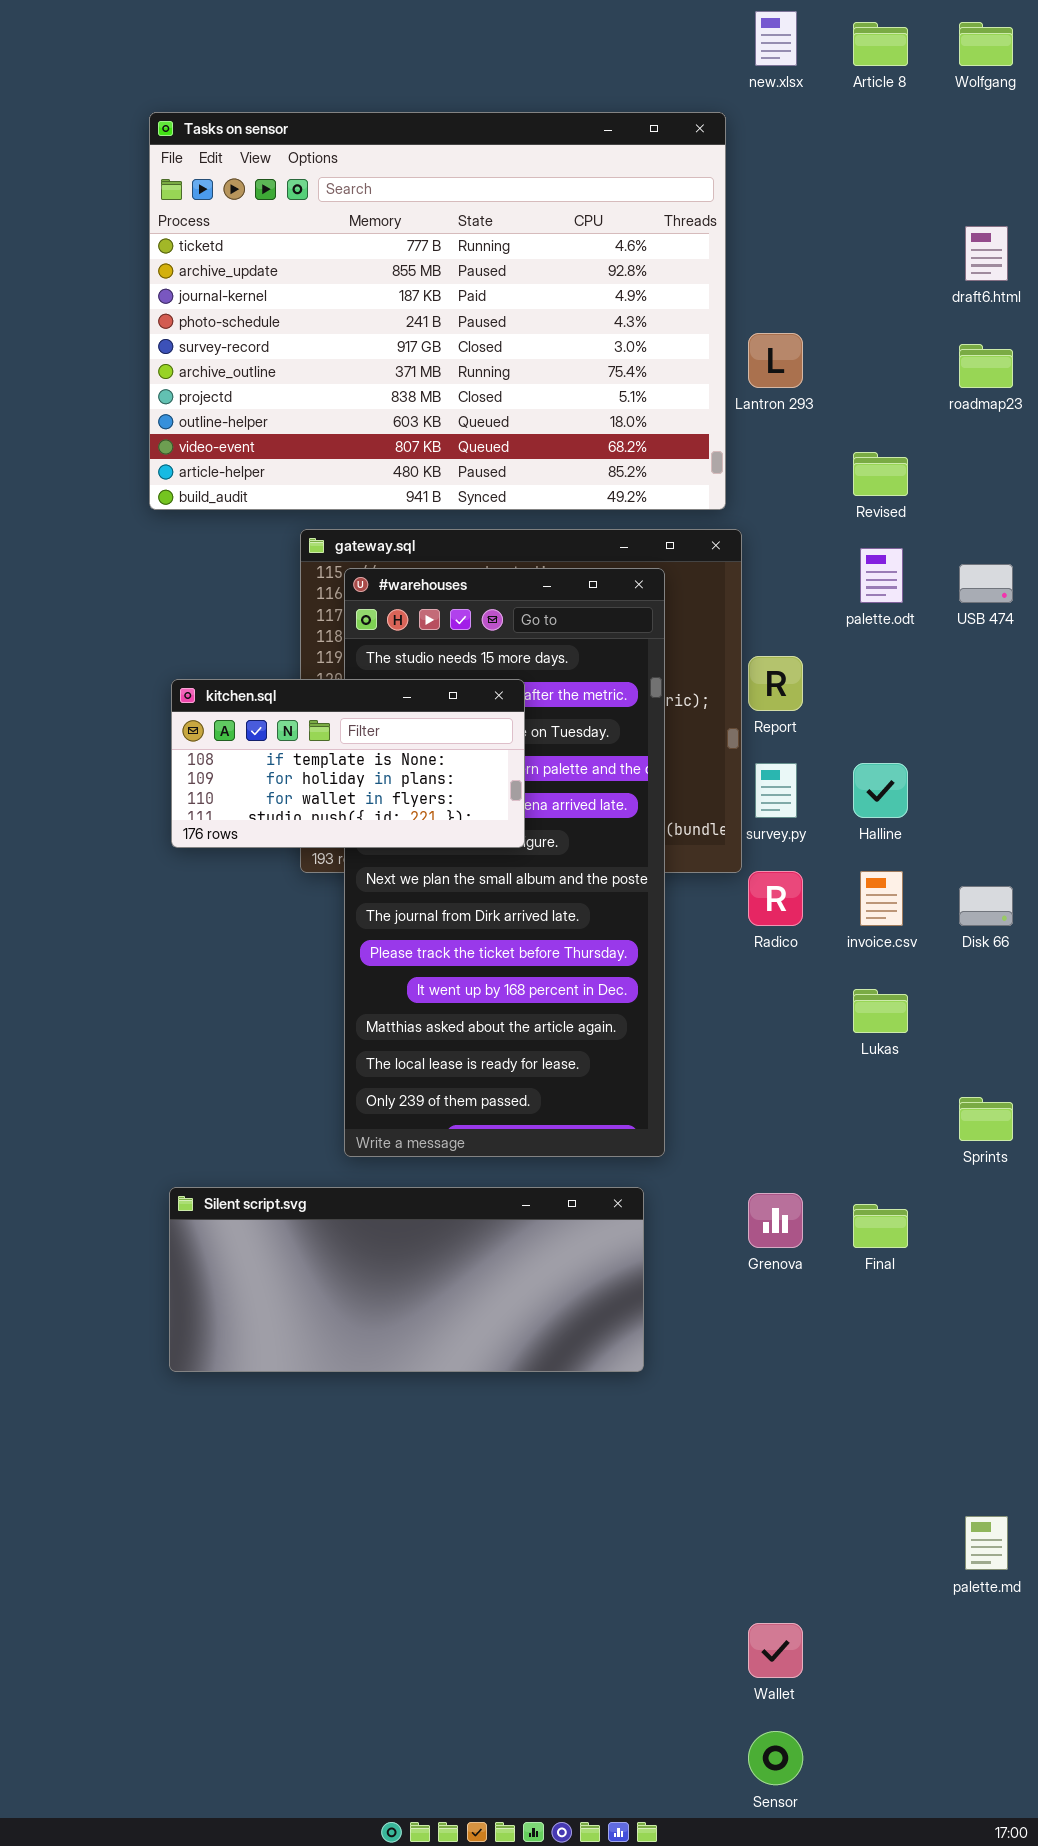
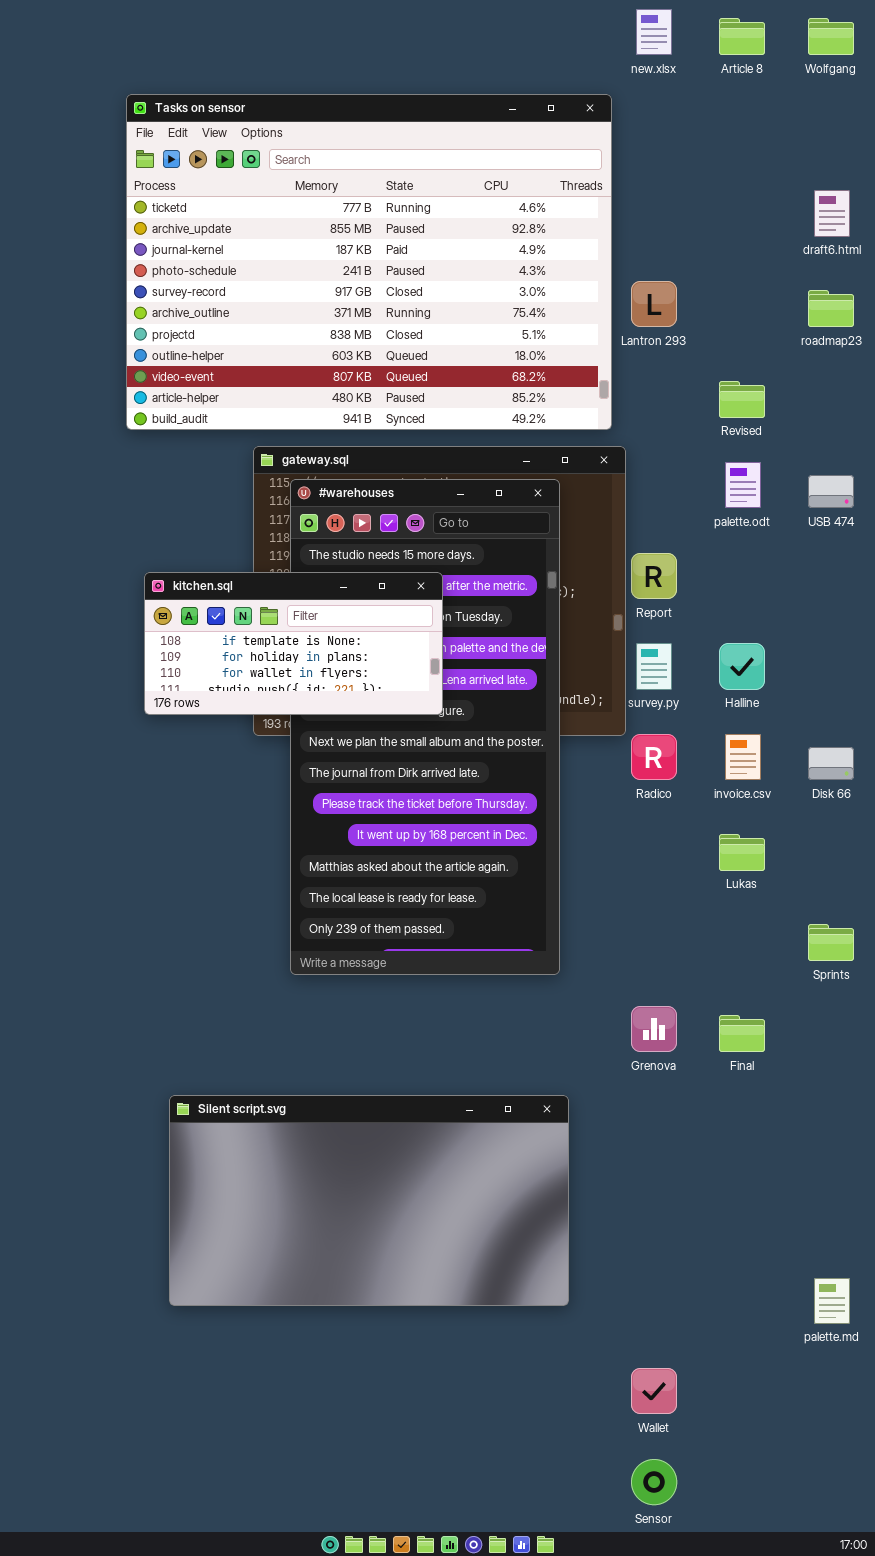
Silent script.svg: [169,1187,644,1372] -> [169,1095,569,1306], moved, resized

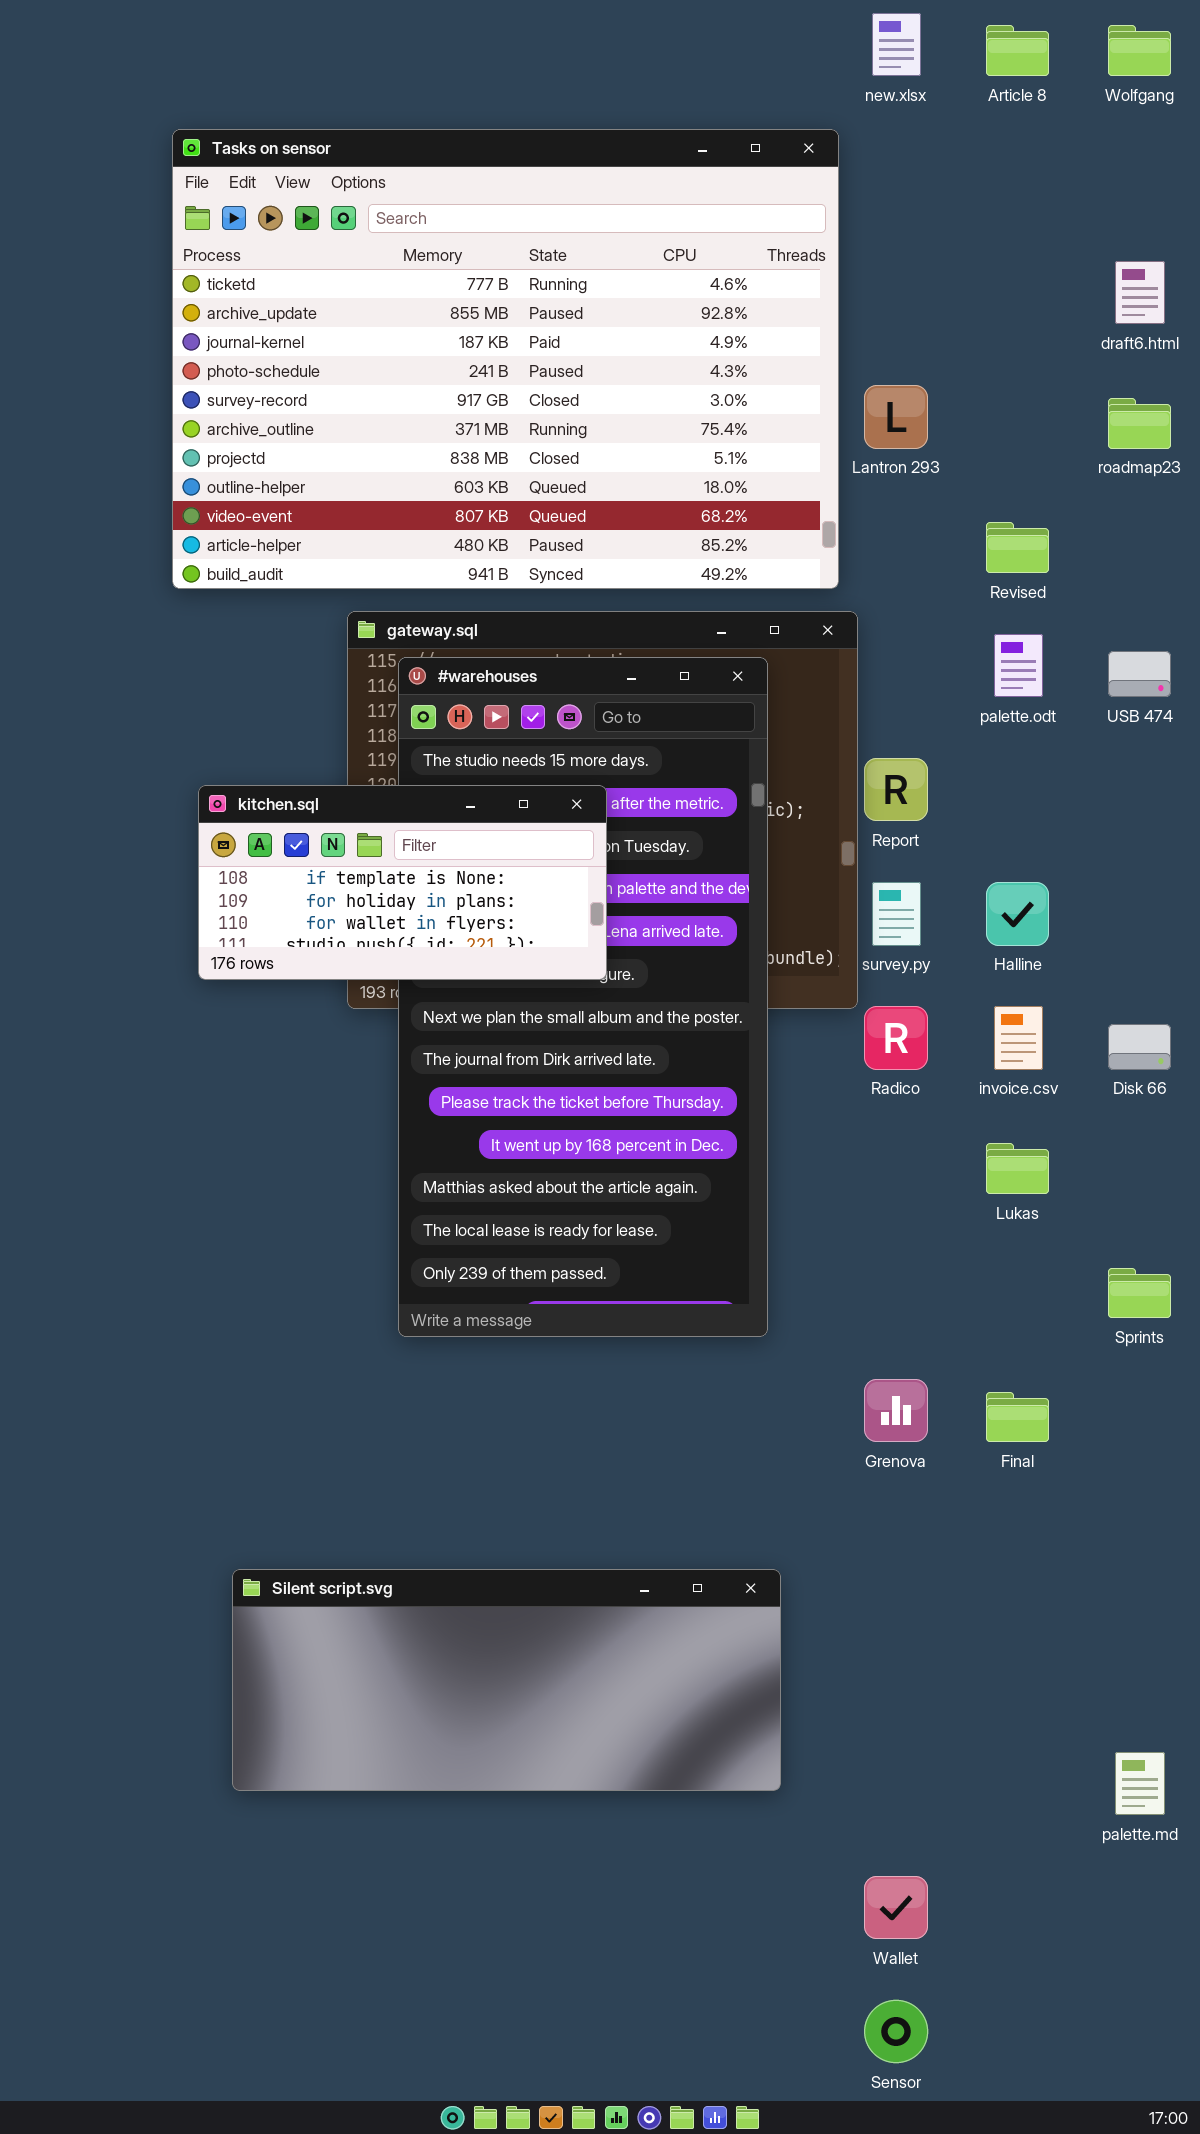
Silent script.svg: [169,1095,569,1306] -> [232,1569,781,1791], resized

